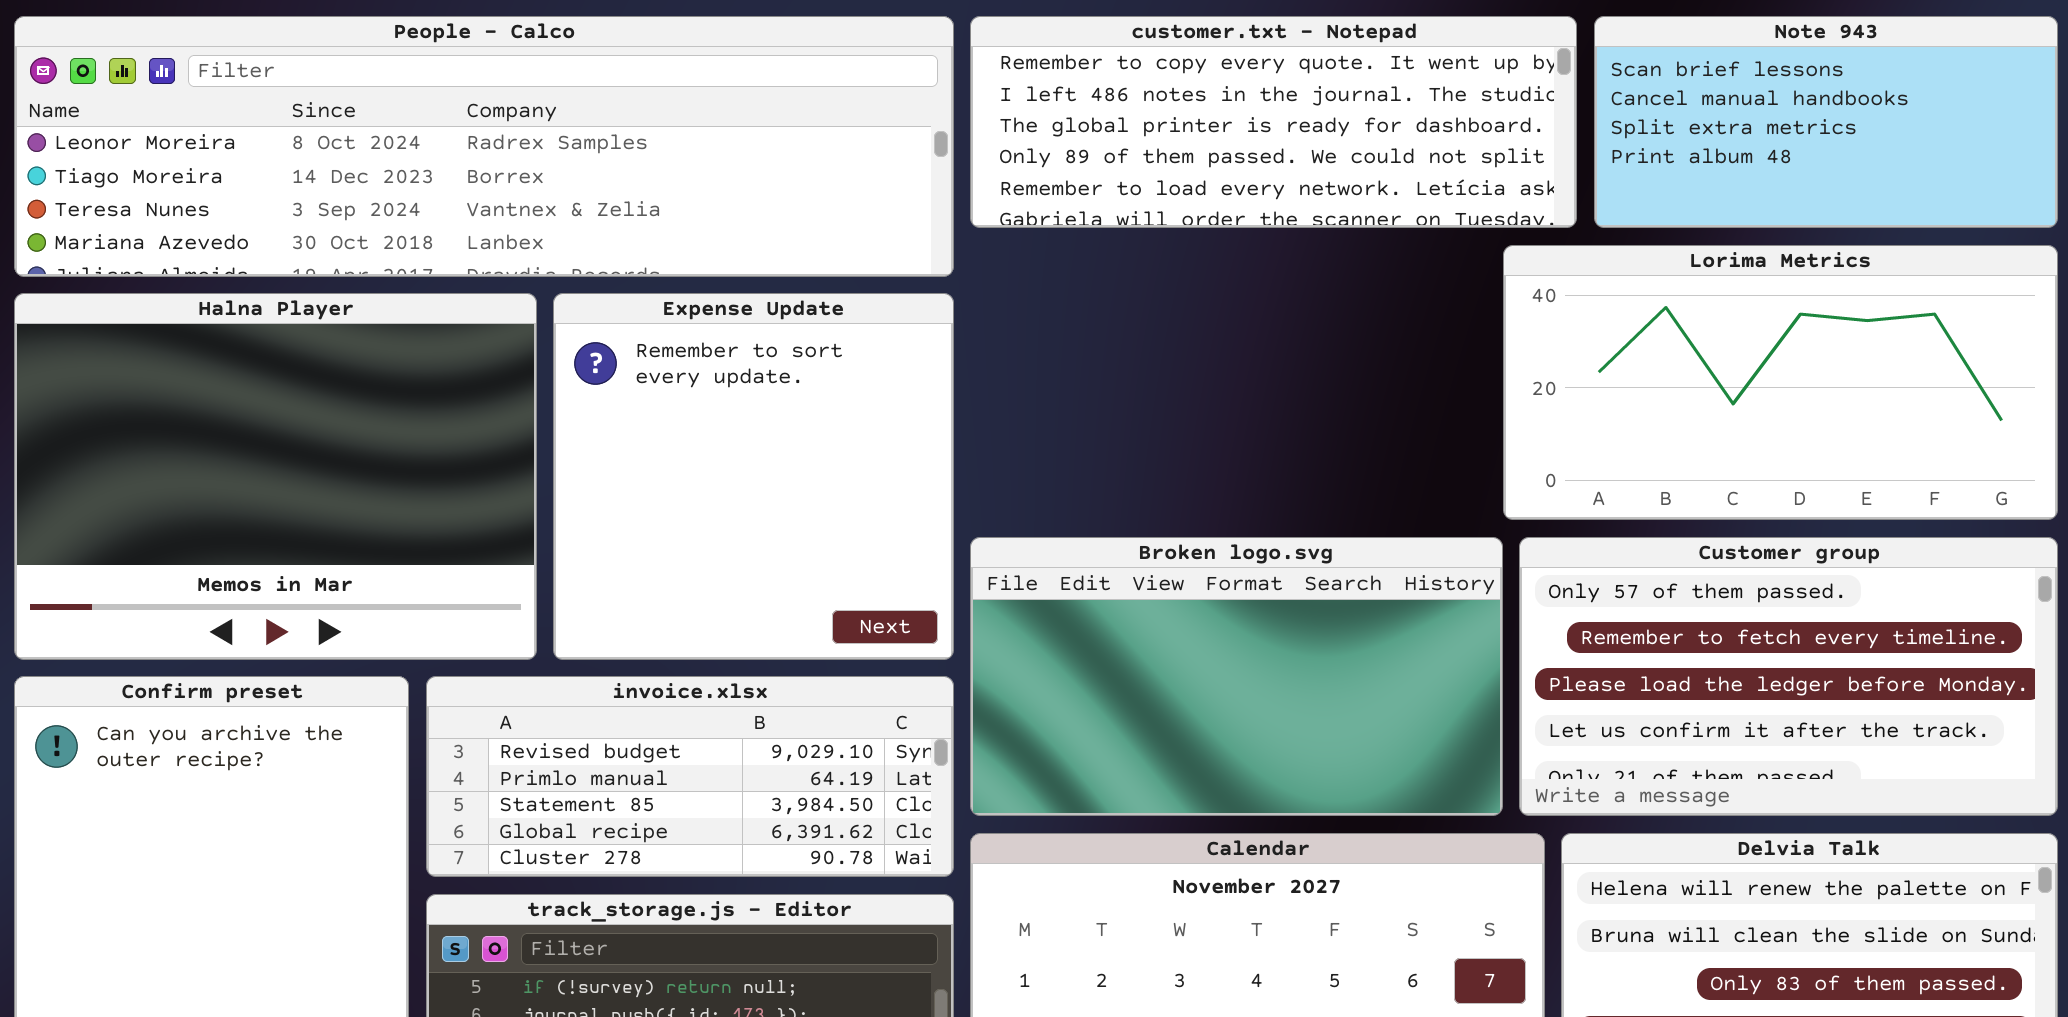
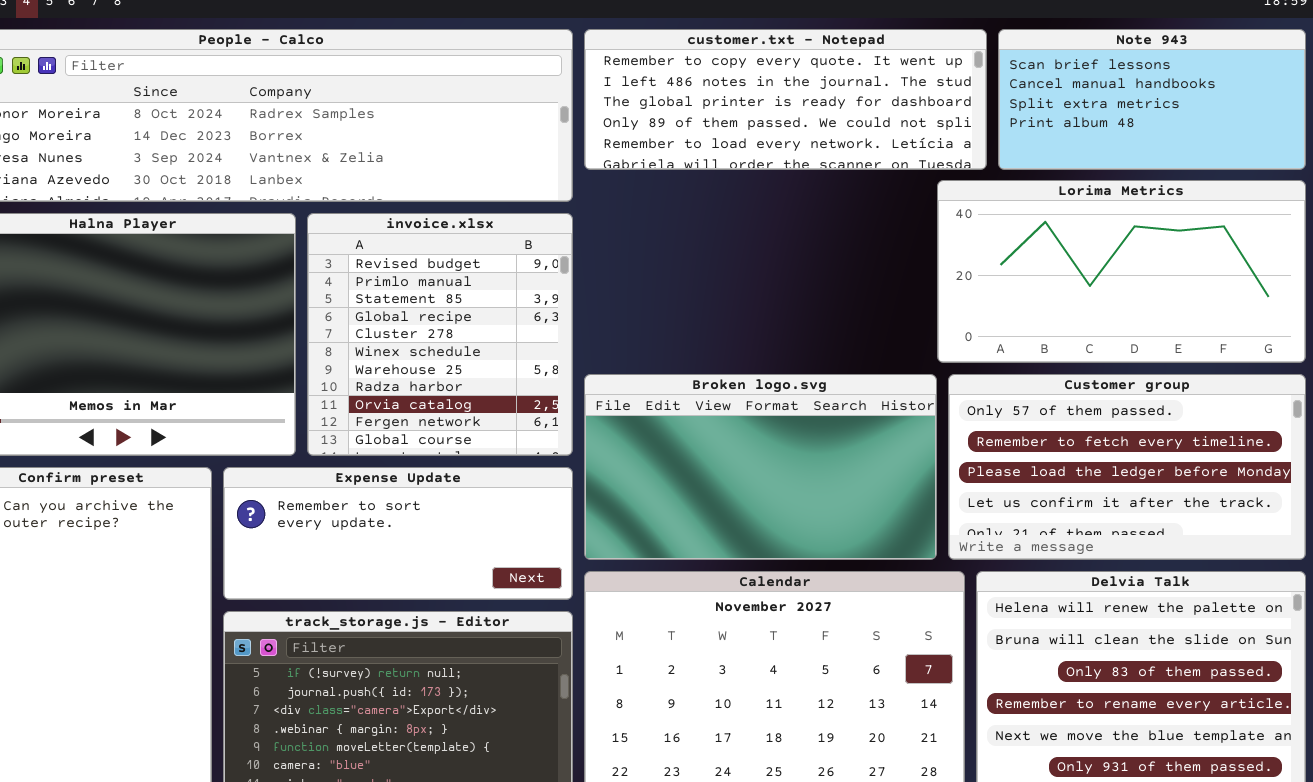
Expense Update: [553,293,954,660] -> [223,467,573,600], moved, resized
invoice.xlsx: [426,676,954,877] -> [307,213,573,456], moved, resized

